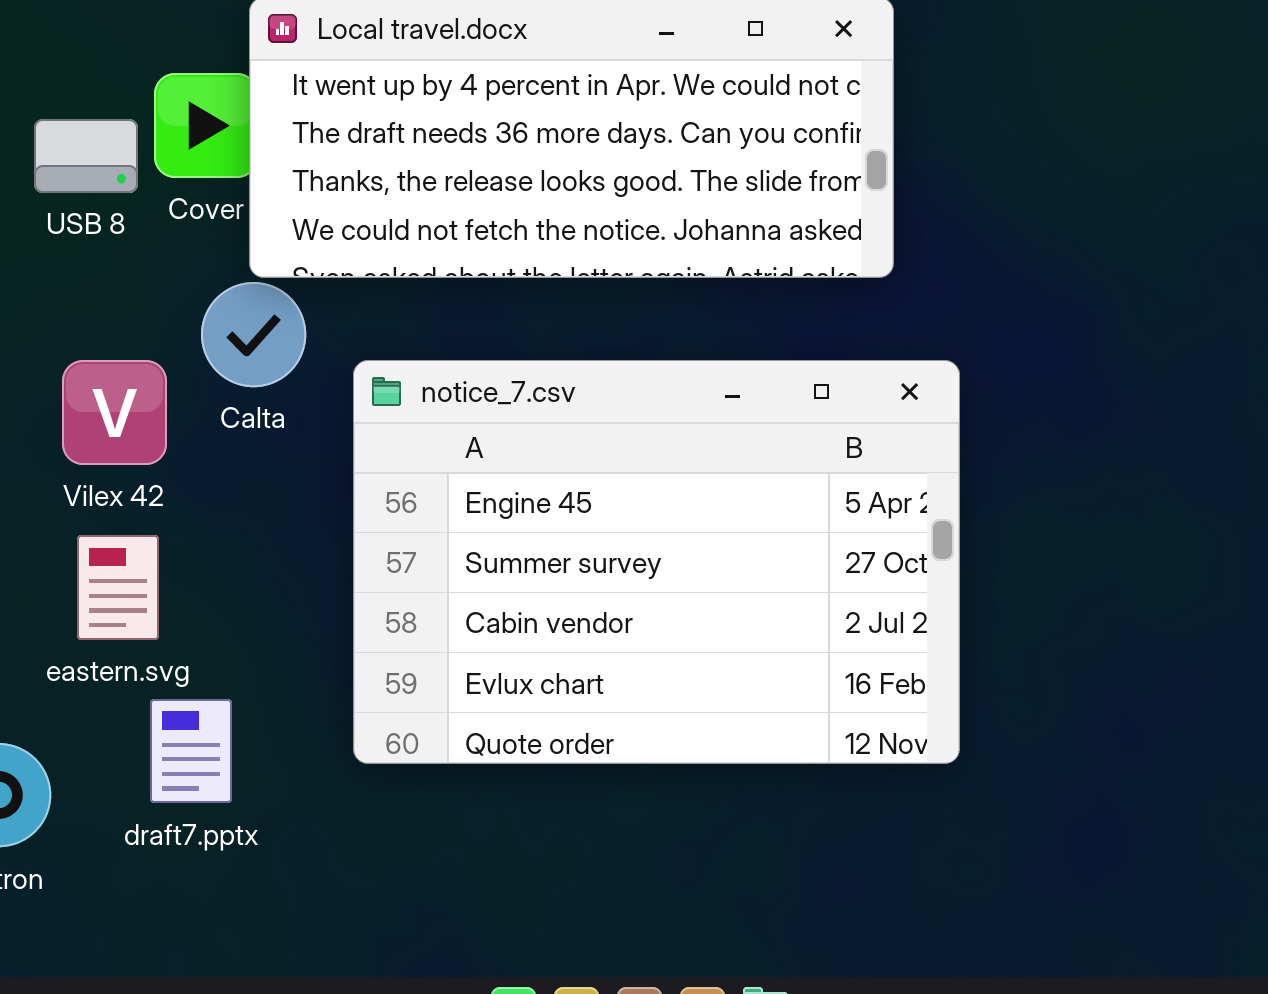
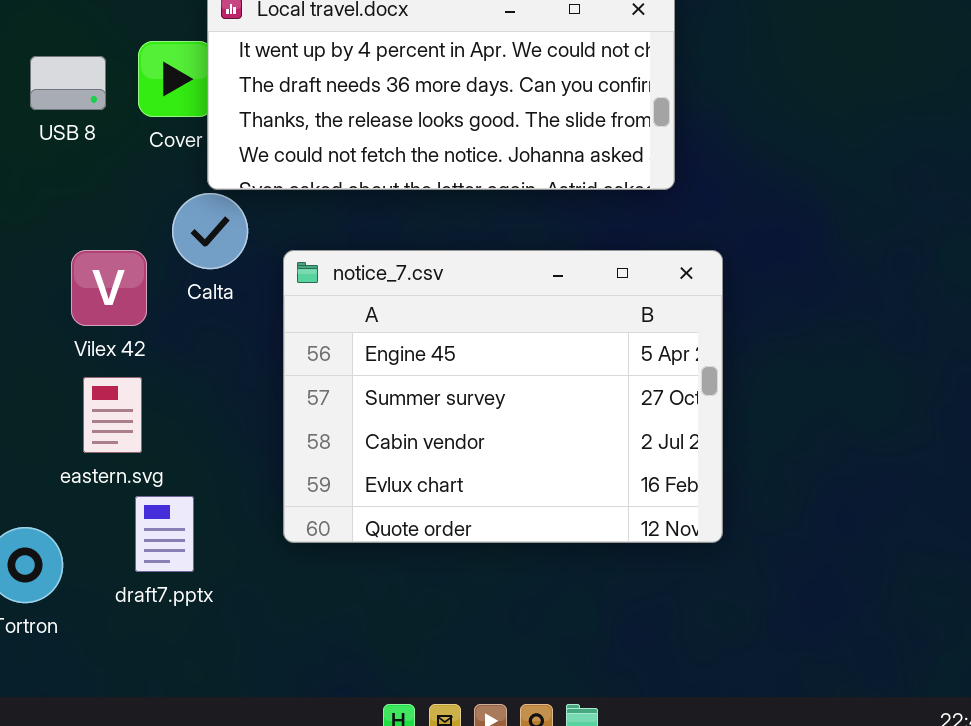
USB 8: [34,119,138,193] -> [30,56,106,110], moved

